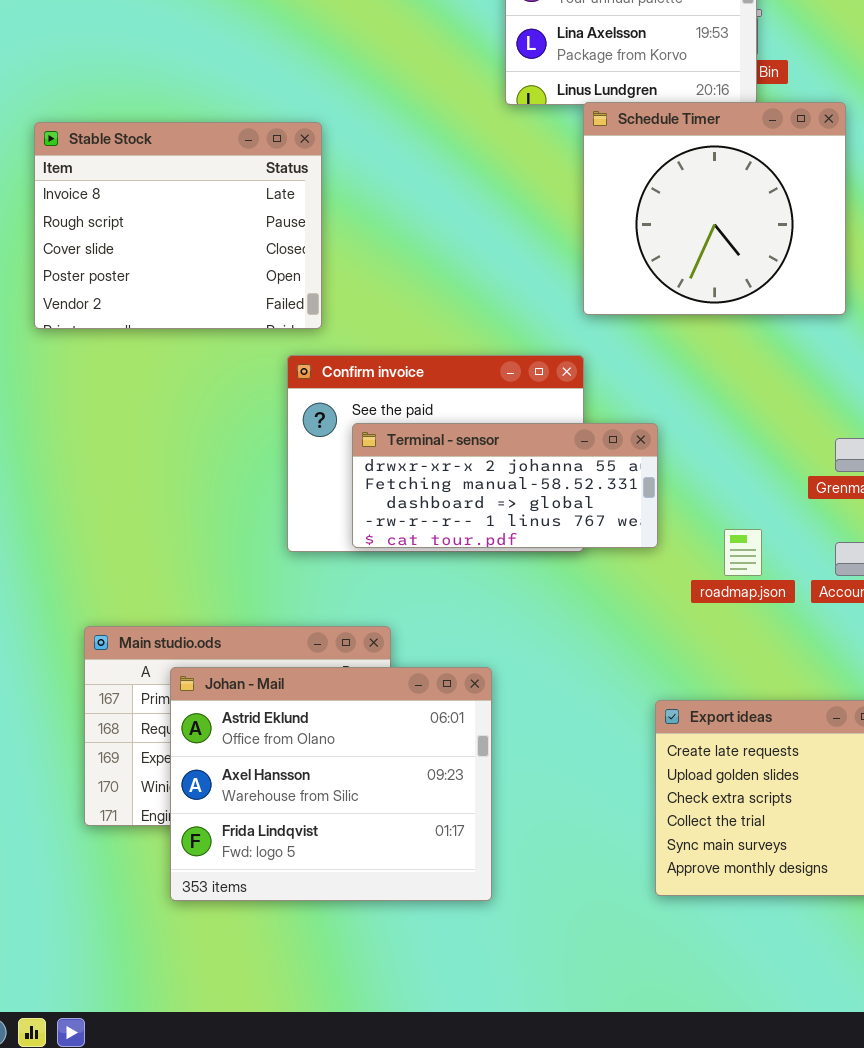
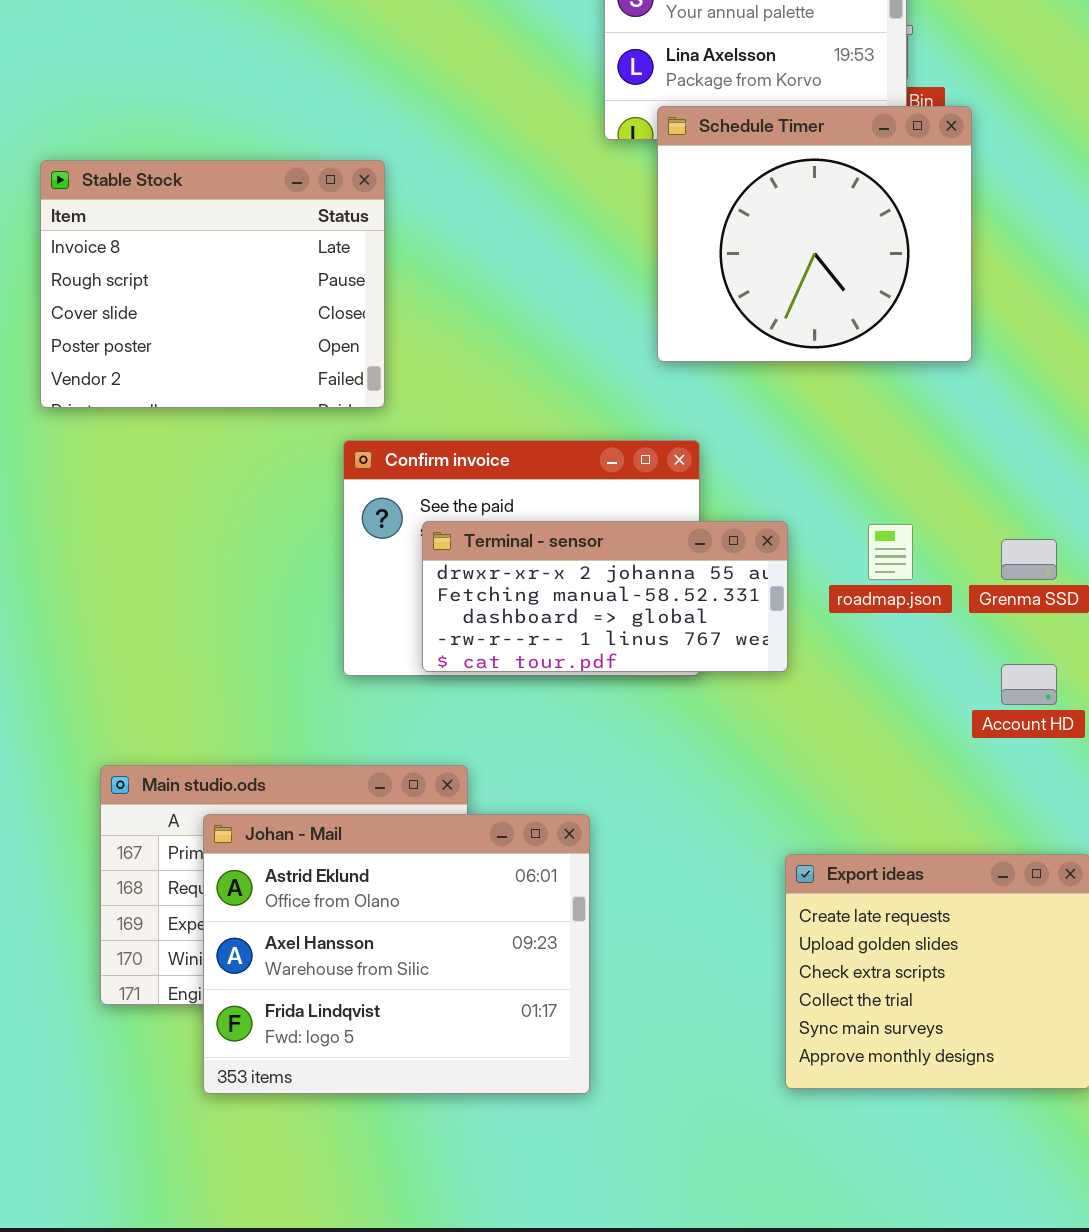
Schedule Timer: [583,102,846,315] -> [657,106,972,362], moved
roadmap.json: [724,529,762,576] -> [868,524,913,580], moved

